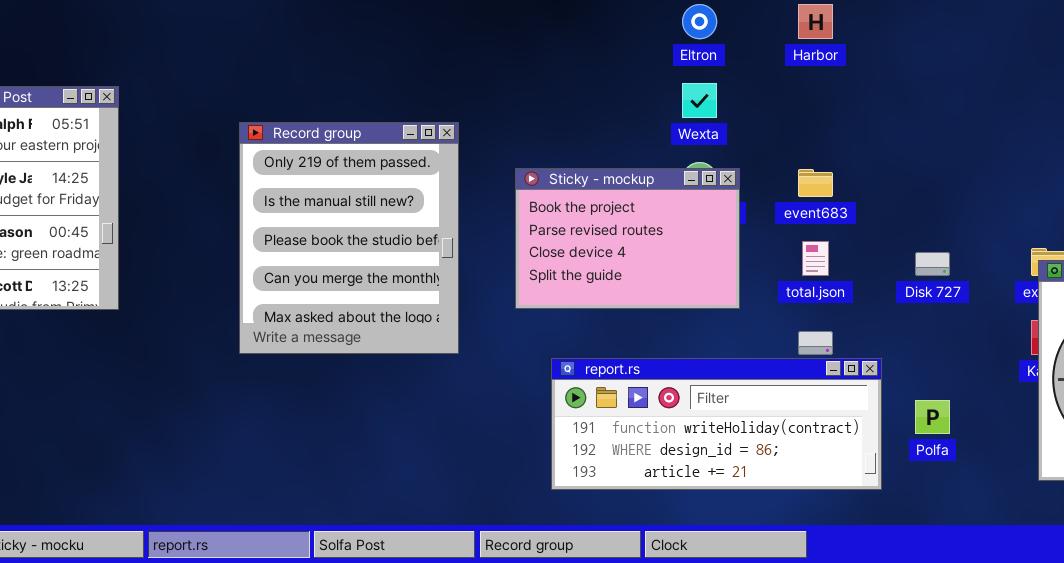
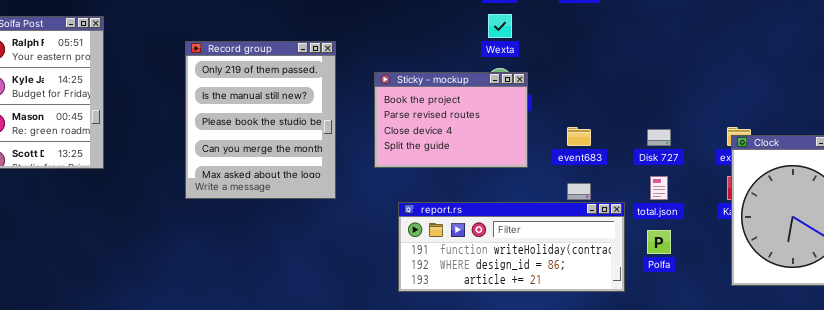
event683: [798,169,833,197] -> [567,127,591,146], moved
total.json: [802,241,829,276] -> [650,176,668,200], moved

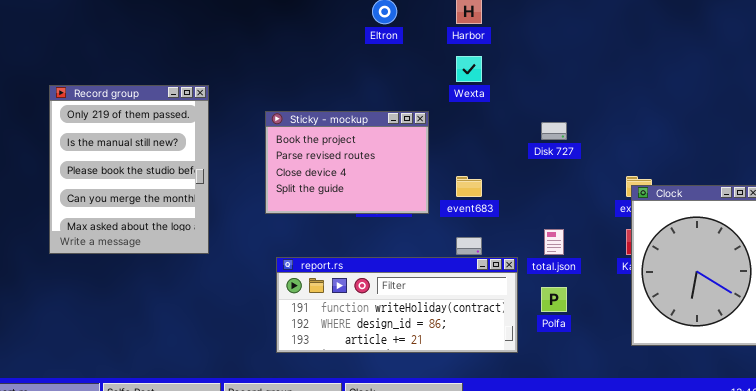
Wexta: [488,14,512,38] -> [456,56,482,82], moved
Sticky - mockup: [374,72,528,168] -> [265,111,429,214], moved
Disk 727: [647,129,671,146] -> [541,122,567,140], moved

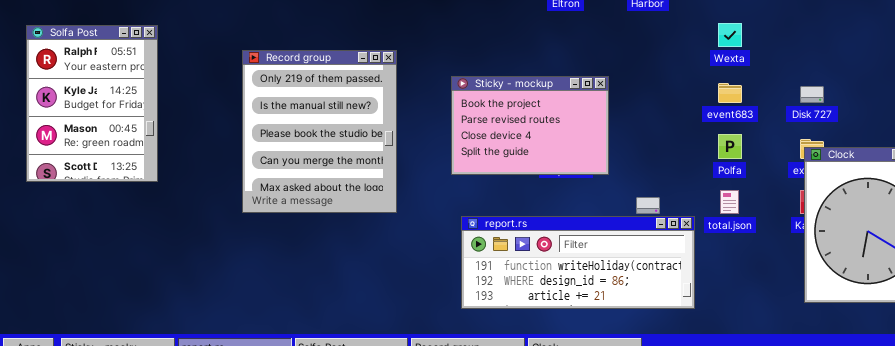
Wexta: [456,56,482,82] -> [718,23,742,47], moved
Disk 727: [541,122,567,140] -> [800,86,824,103], moved
event683: [456,176,482,197] -> [718,83,742,103], moved
Polfa: [541,287,567,312] -> [718,134,742,159], moved

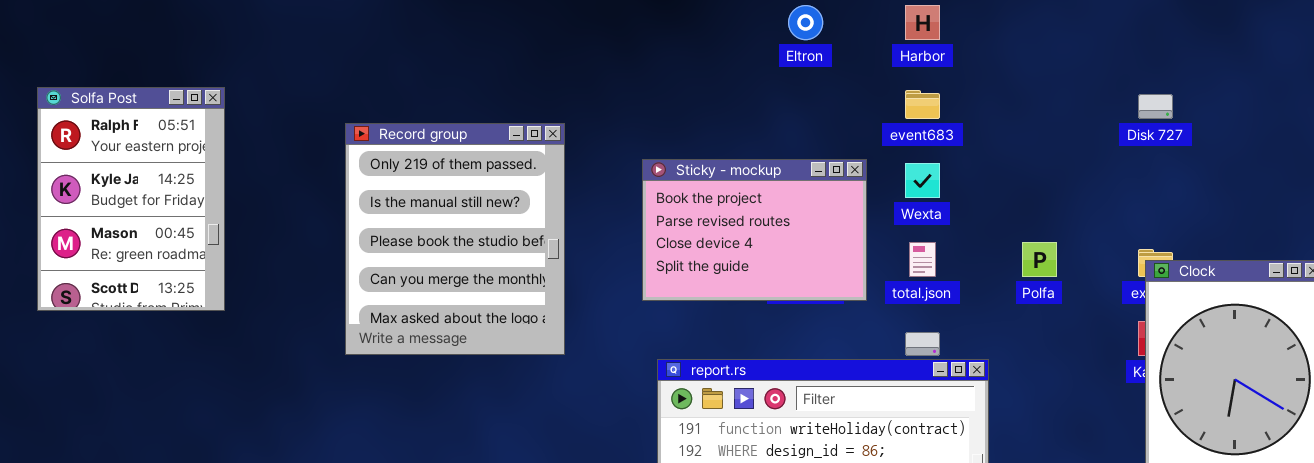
Wexta: [718,23,742,47] -> [905,163,940,198], moved
event683: [718,83,742,103] -> [905,90,940,119], moved
Disk 727: [800,86,824,103] -> [1138,94,1173,119], moved
total.json: [720,190,739,214] -> [909,242,936,277], moved

